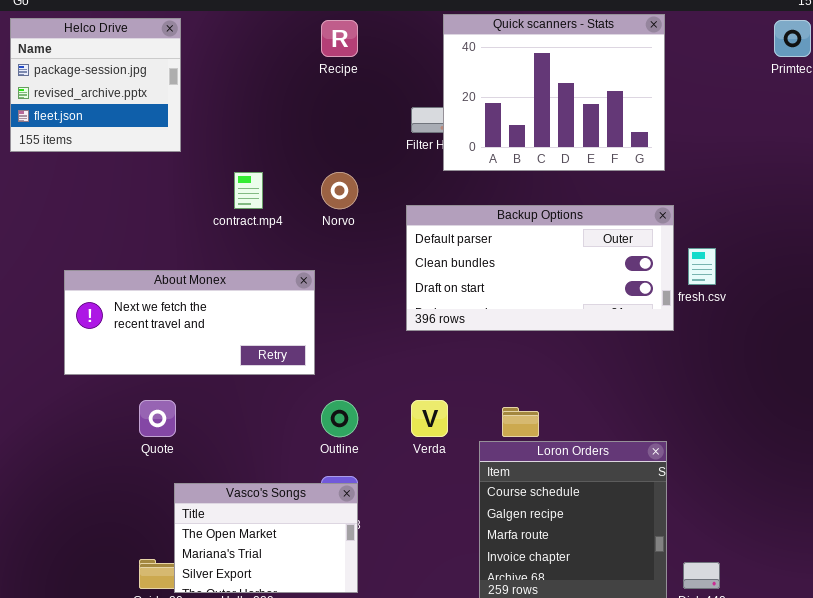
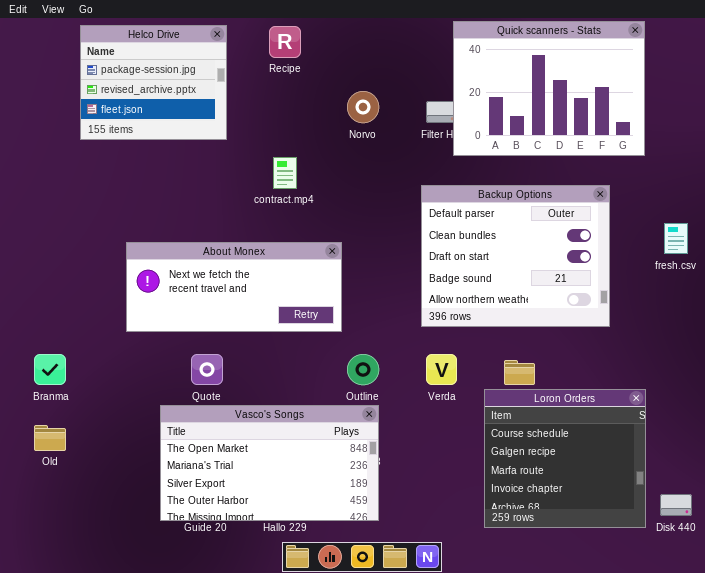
Recipe: [321,20,358,57] -> [269,26,301,58], moved
Norvo: [321,172,358,209] -> [347,91,379,123], moved
Backup Options: [406,205,674,331] -> [421,185,610,327], resized
Vasco's Songs: [174,483,358,593] -> [160,405,379,521], resized

